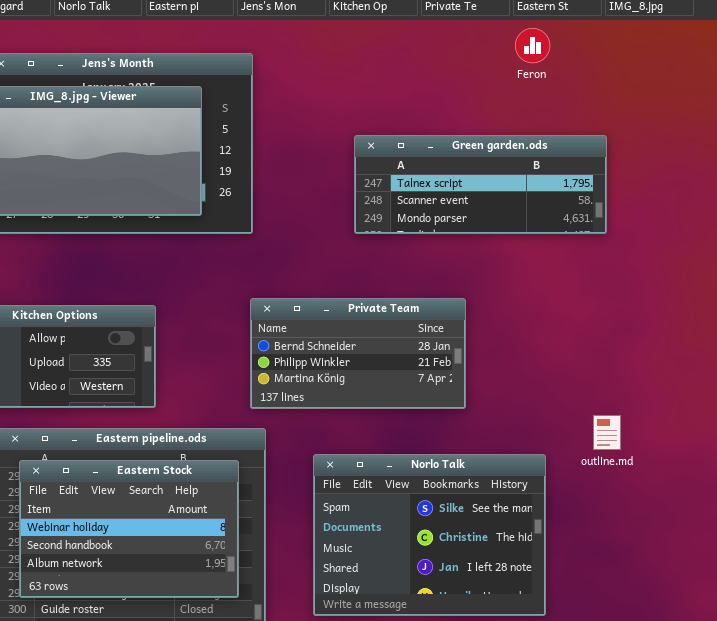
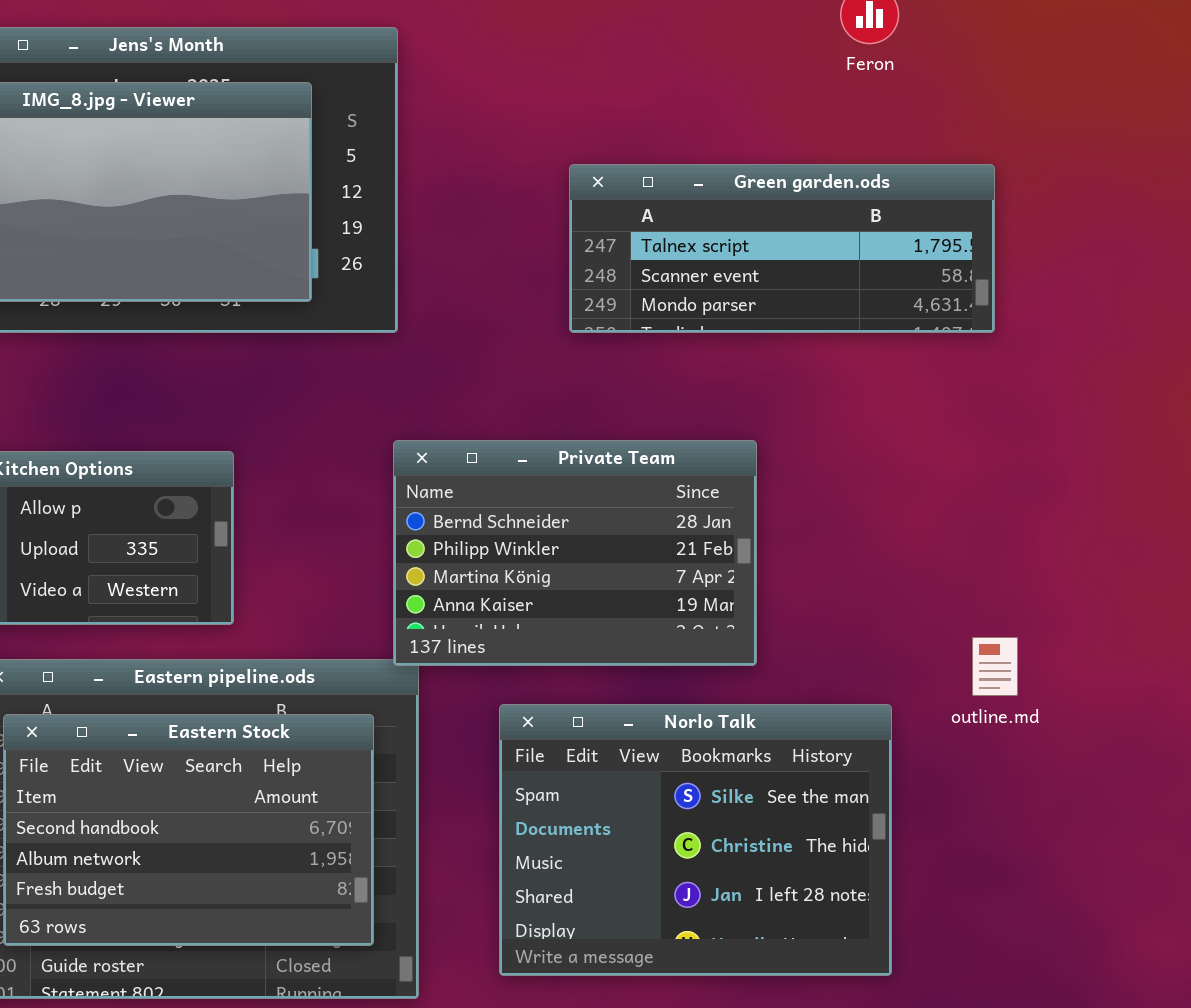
Private Team: [250,298,466,409] -> [393,440,757,666], resized
Eastern Stock: [19,460,239,598] -> [3,714,374,946], scrolled down 1 row

